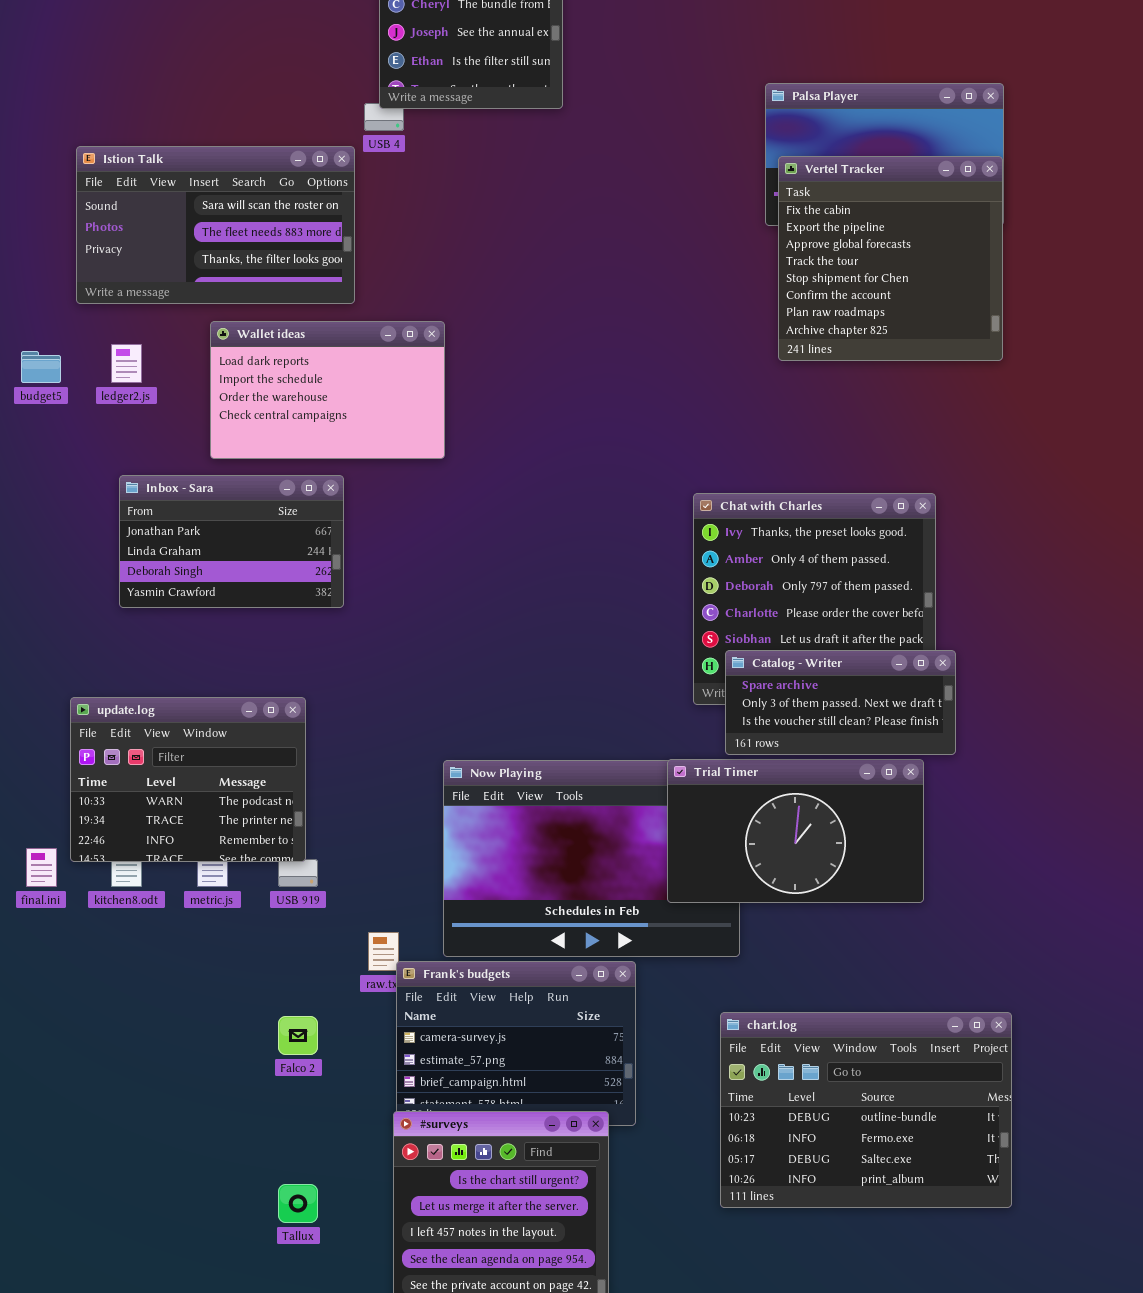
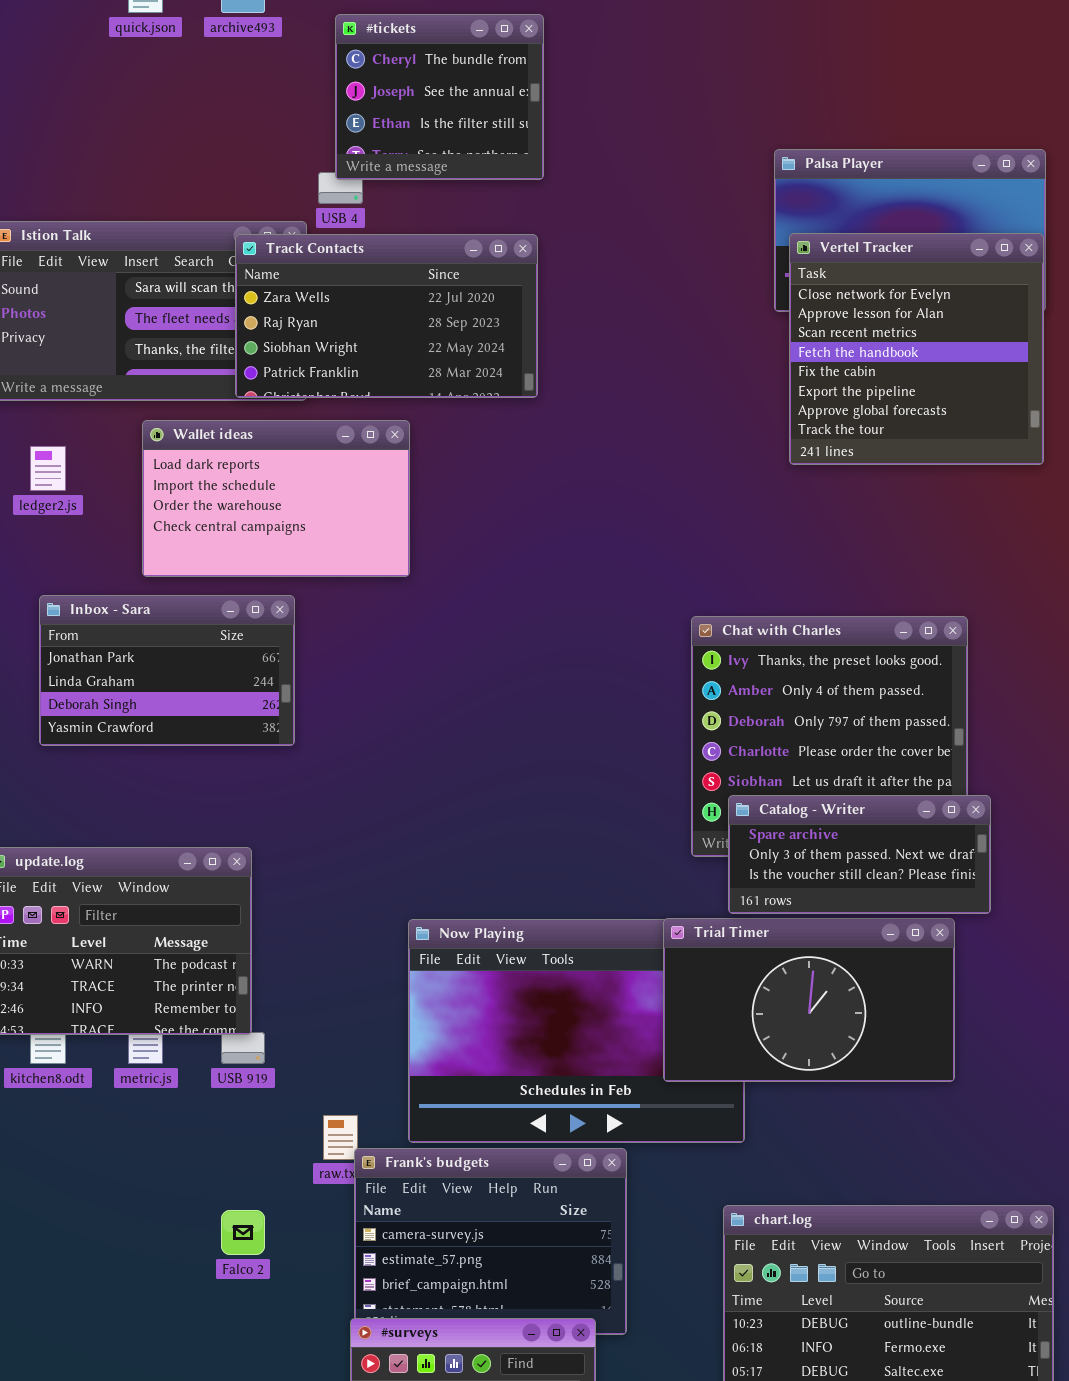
Vertel Tracker: [778,156,1003,361] -> [789,233,1044,465], scrolled up 4 rows
Track Contacts: none -> [235,234,538,398], opened

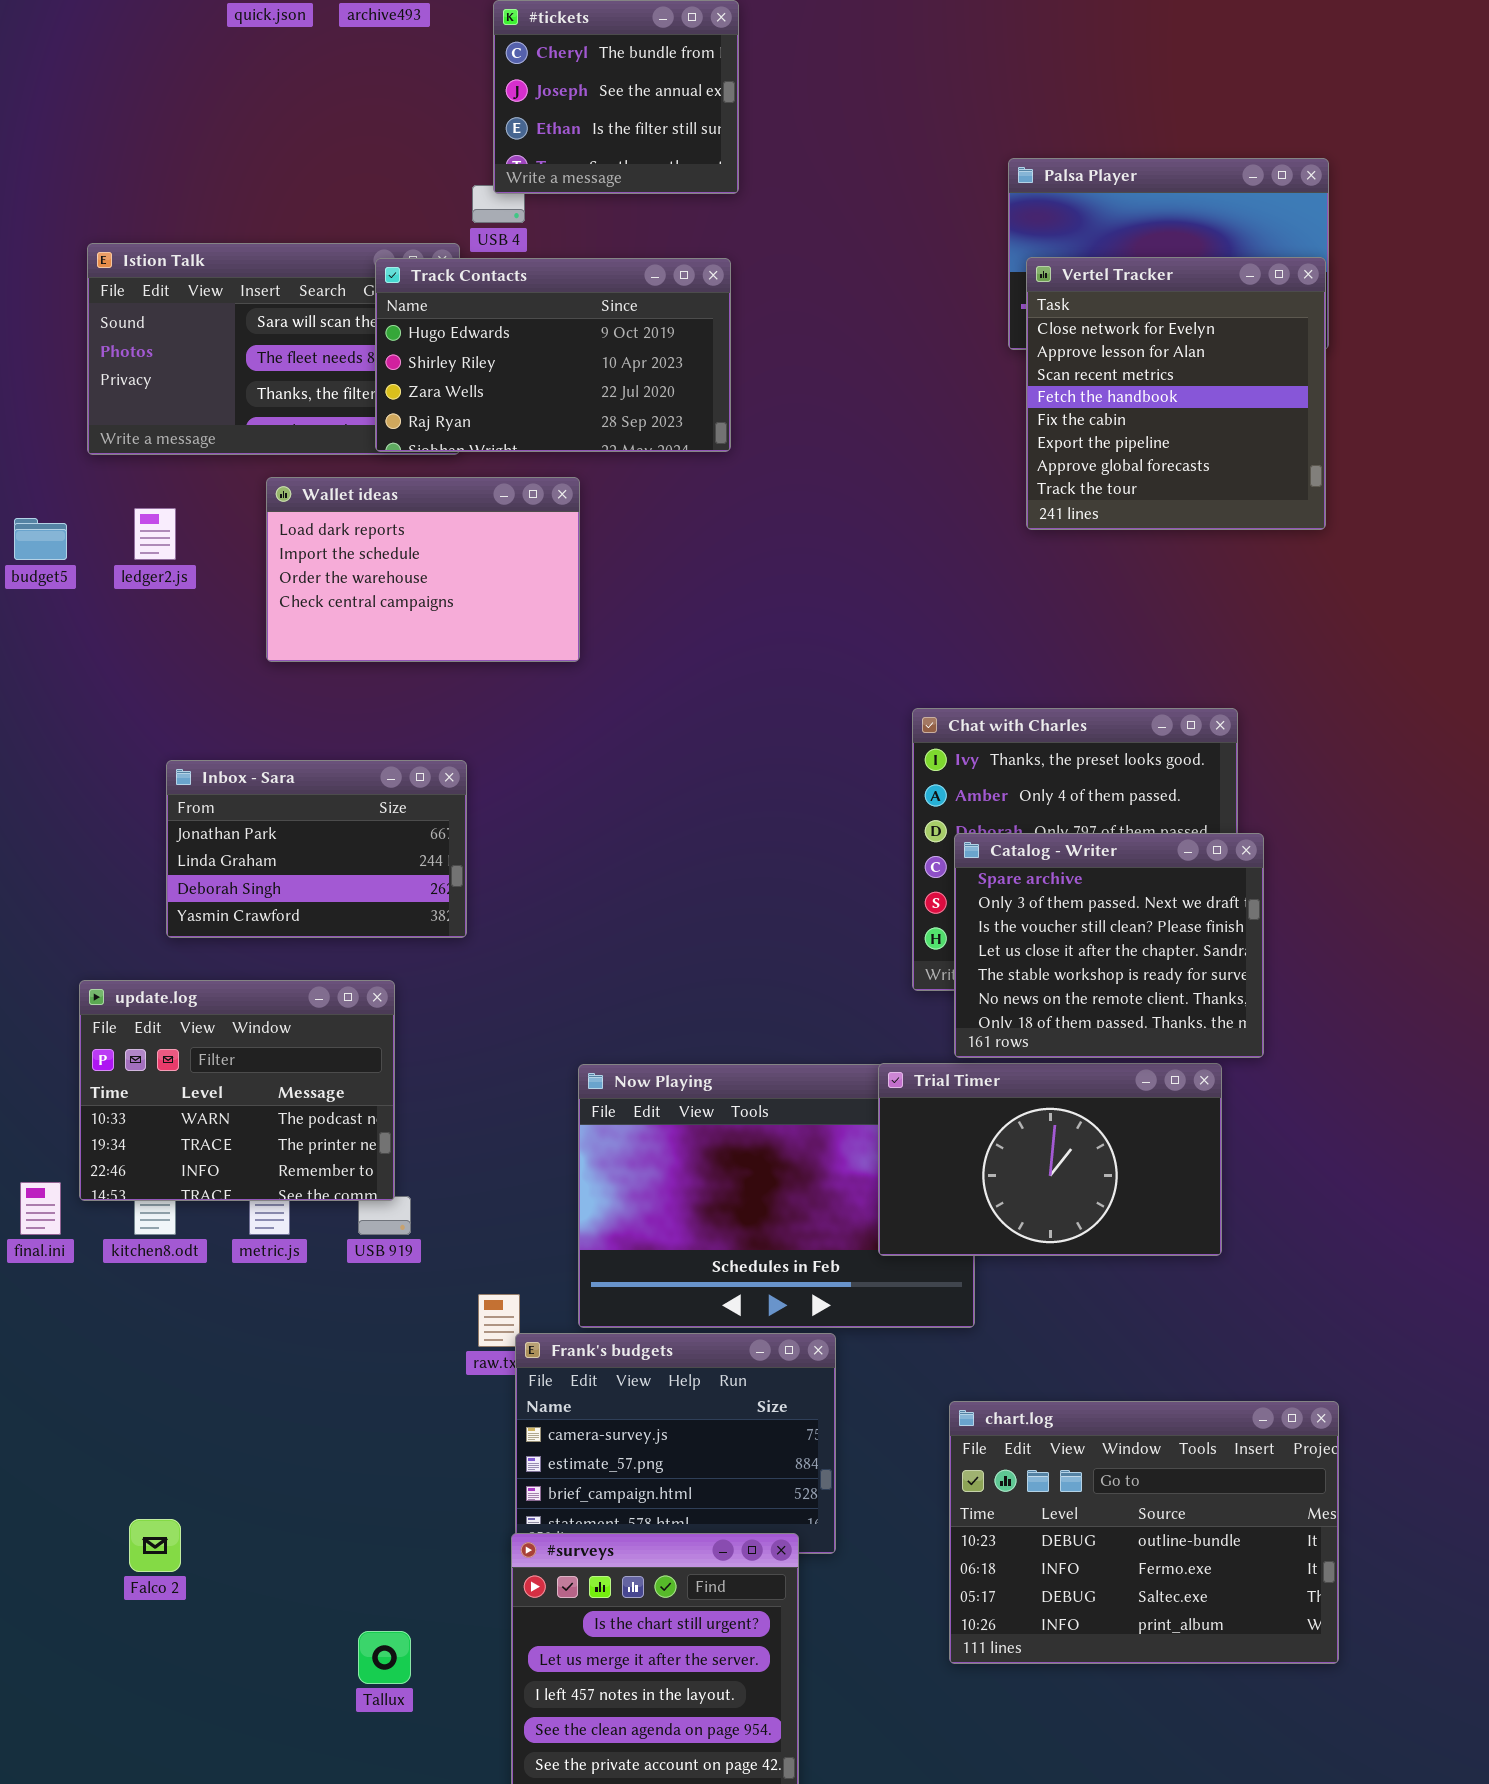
Track Contacts: [235,234,538,398] -> [375,258,731,452], scrolled up 2 rows
Inbox - Sara: [39,595,295,746] -> [166,760,467,938], moved
Catalog - Writer: [728,795,991,914] -> [954,833,1264,1058], resized
Falco 2: [221,1210,265,1255] -> [129,1519,181,1572], moved

